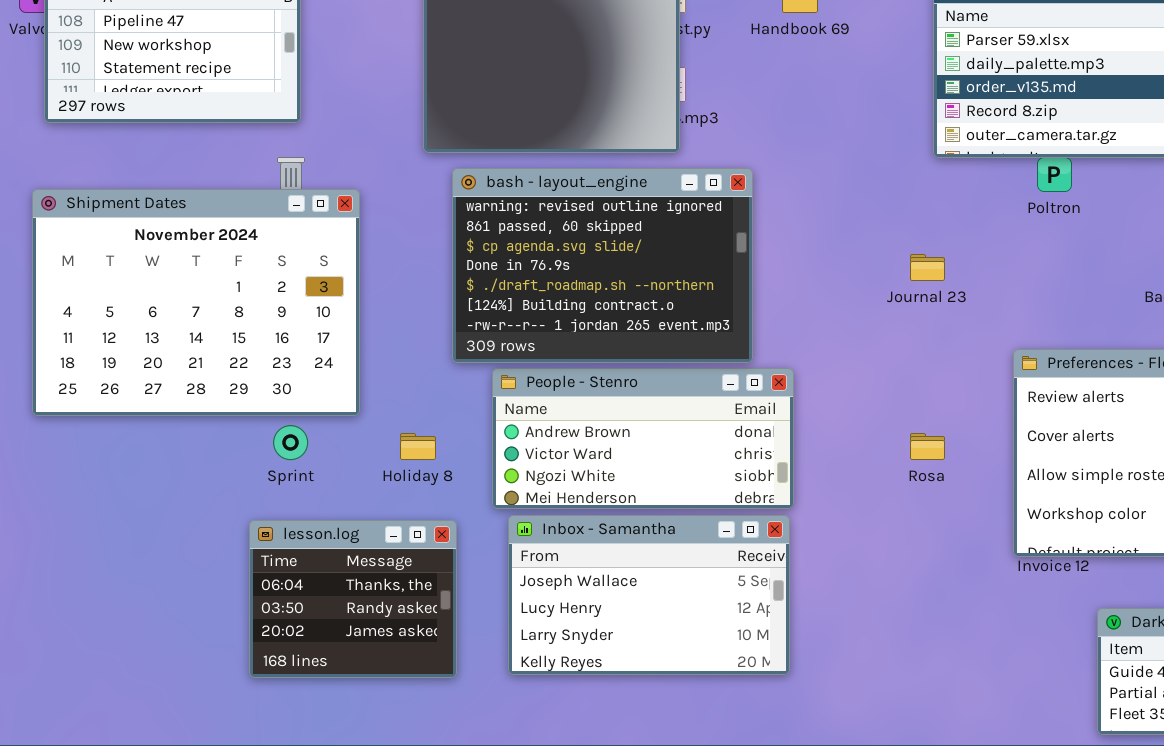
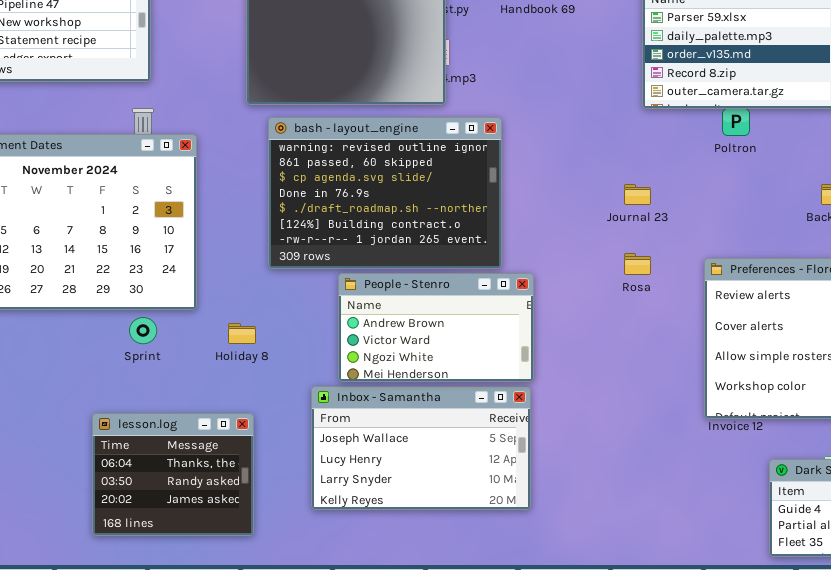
People - Stenro: [492,368,794,509] -> [338,273,534,382], resized
Rosa: [910,433,945,460] -> [624,253,651,275], moved
lesson.log: [249,520,457,678] -> [92,413,254,536], moved

